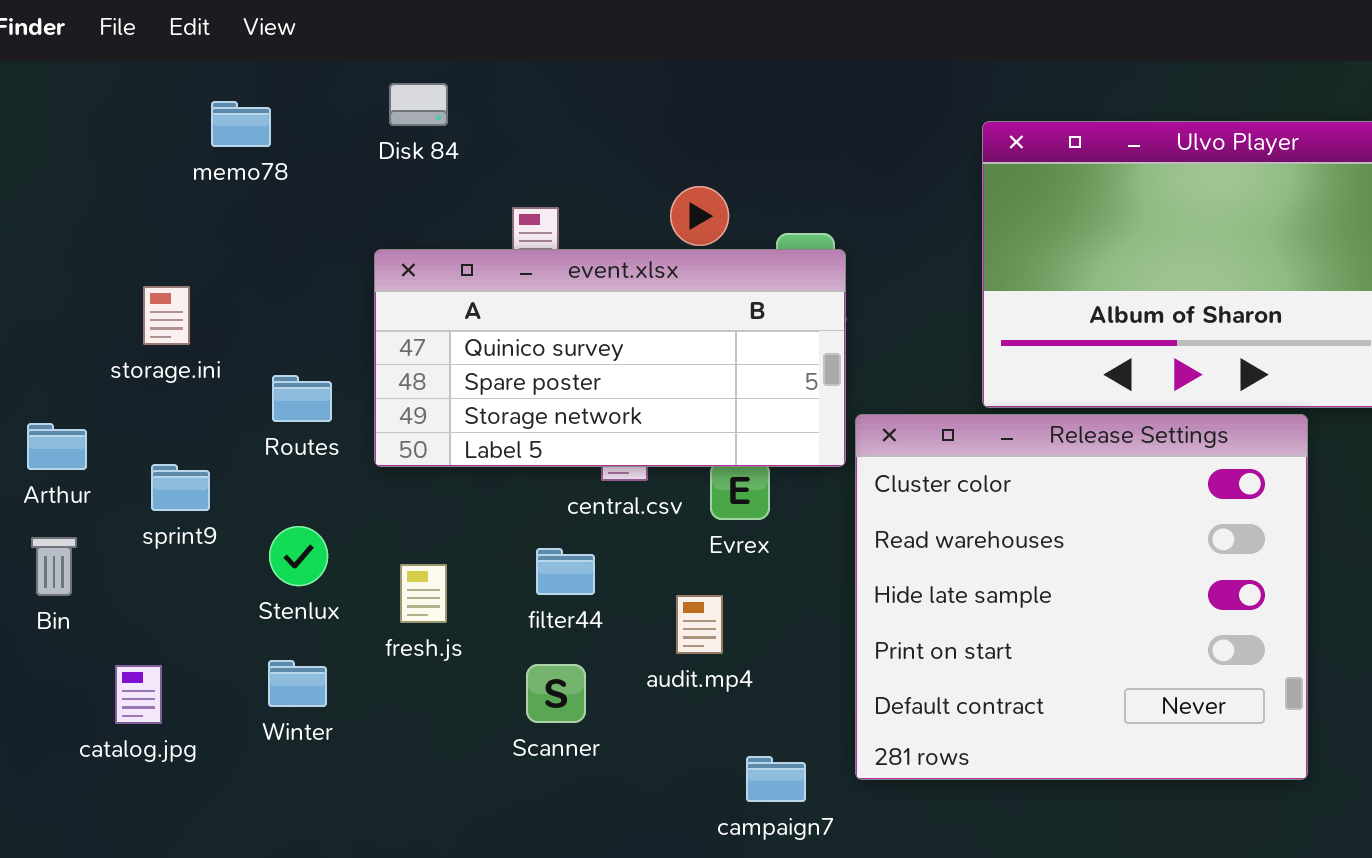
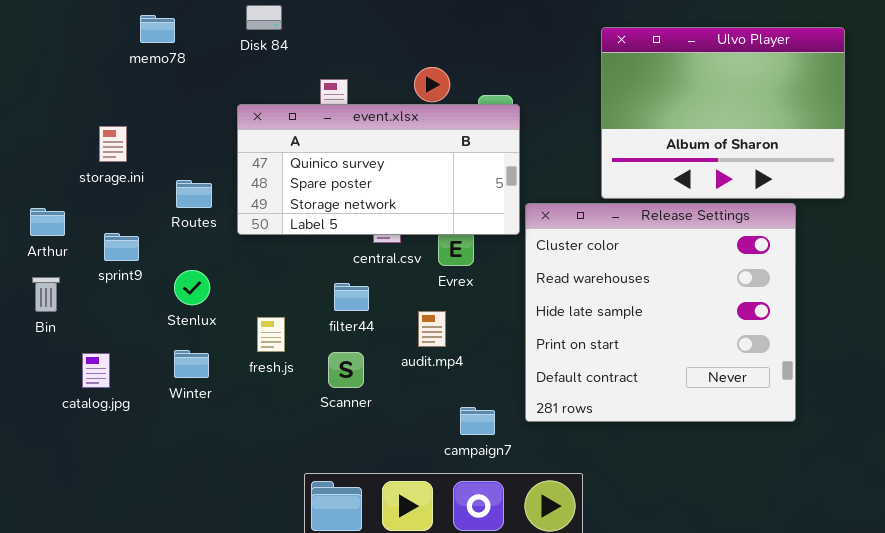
fresh.js: [400,564,447,623] -> [257,317,285,352], moved

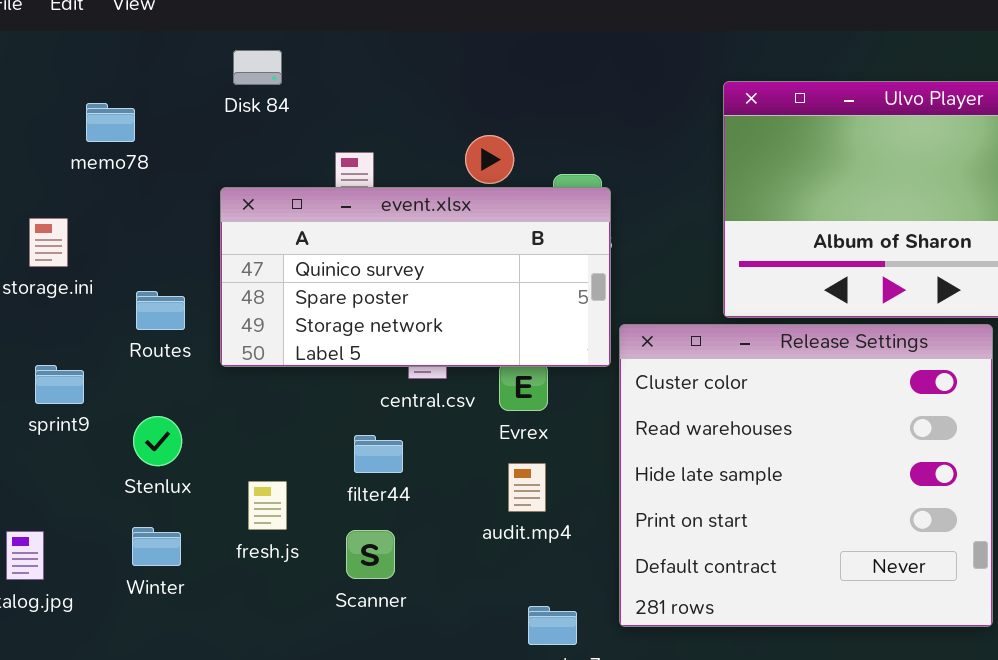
memo78: [140,15,175,43] -> [86,103,135,142], moved
audit.mp4: [418,311,446,347] -> [508,463,546,512], moved

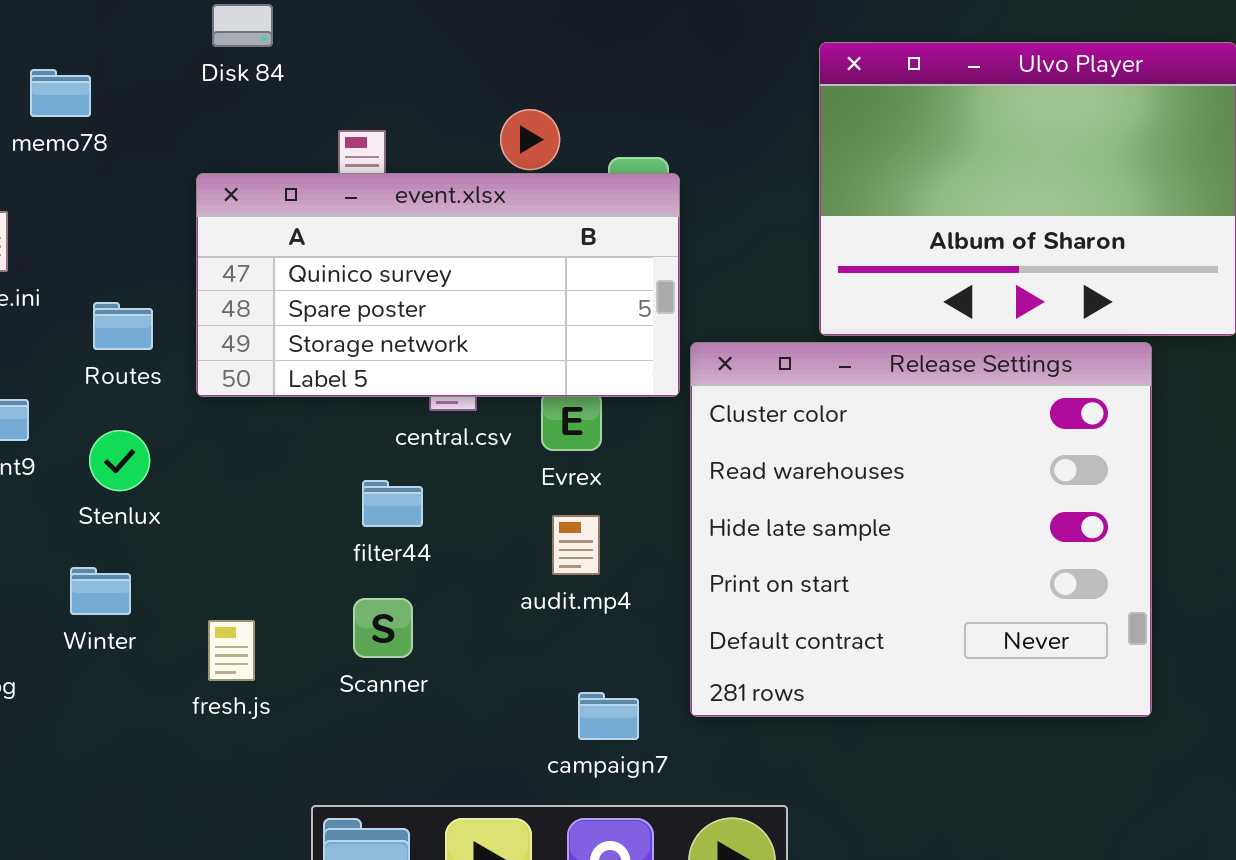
Stenlux: [133,416,182,466] -> [89,430,150,491], moved
fresh.js: [248,481,287,530] -> [208,620,255,681], moved
Winter: [132,527,181,566] -> [70,567,131,615], moved

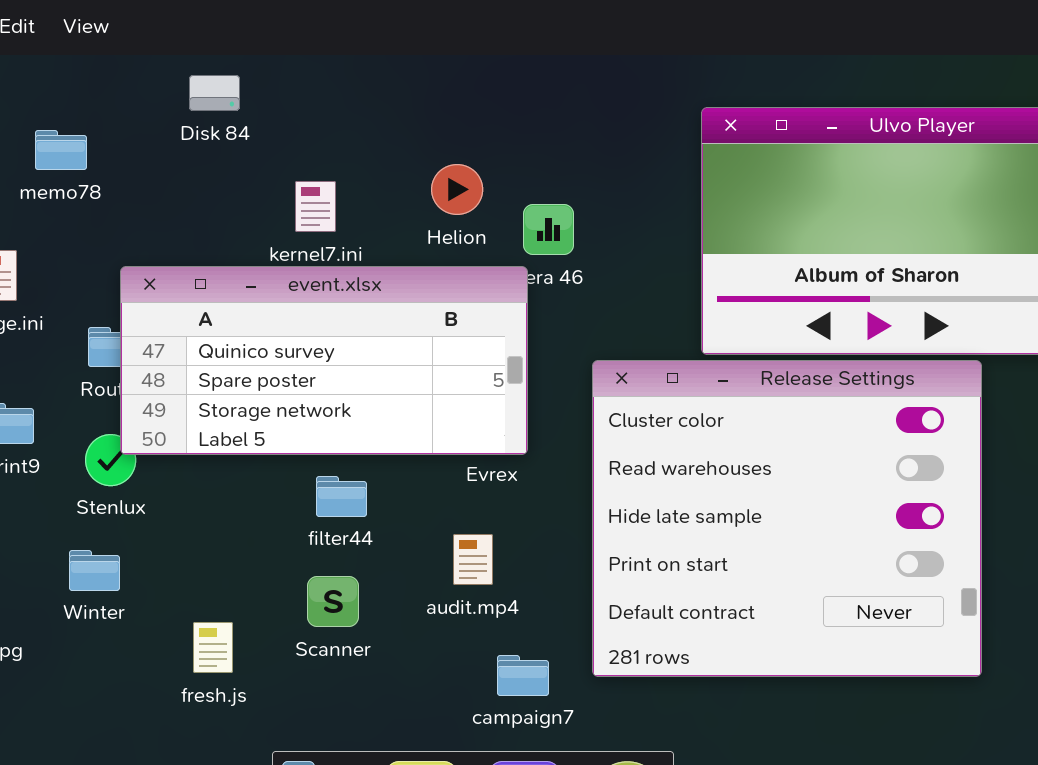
event.xlsx: [196,173,680,397] -> [120,266,528,455], moved
audit.mp4: [552,515,600,575] -> [453,534,493,585], moved
fresh.js: [208,620,255,681] -> [193,622,233,673], moved

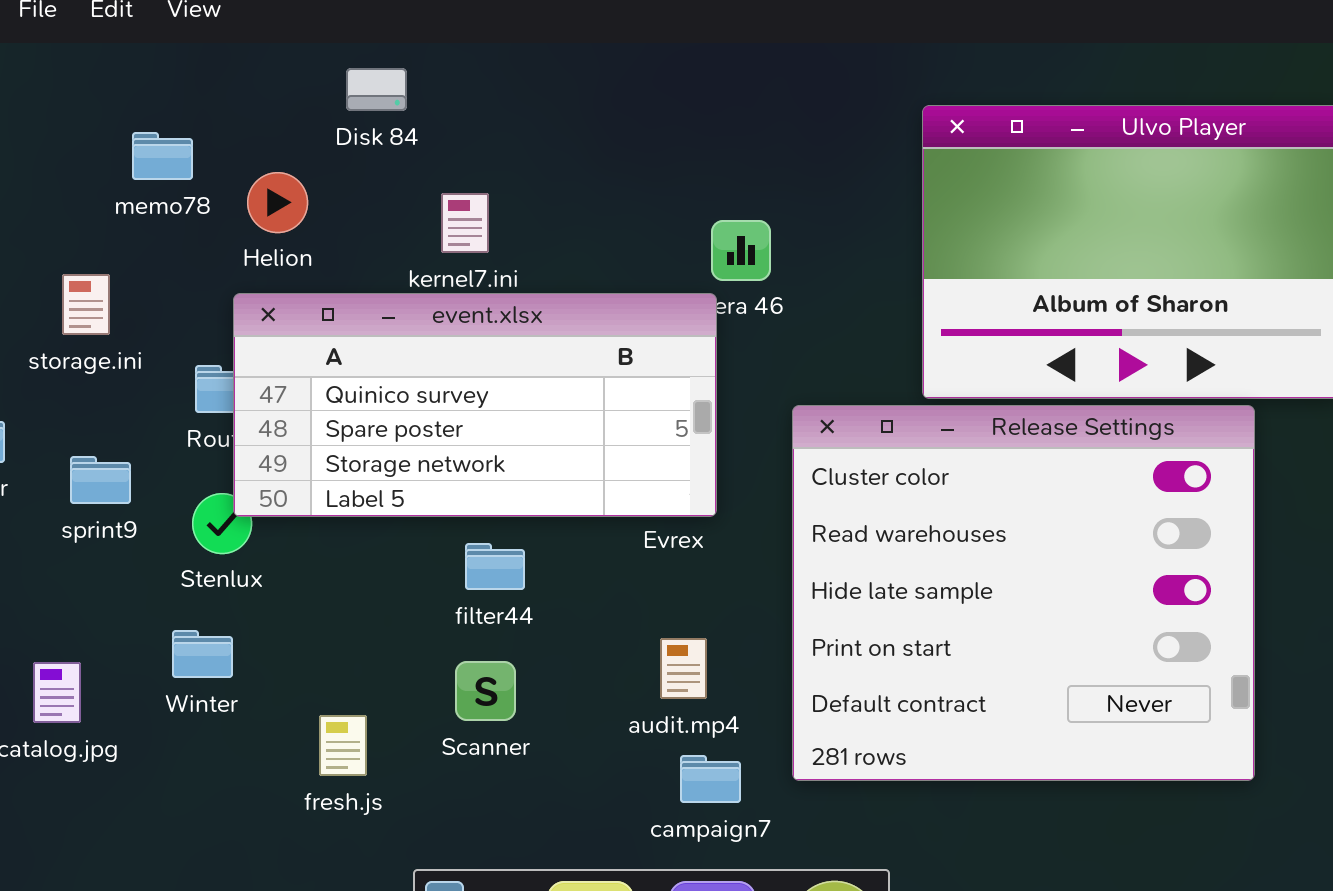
Disk 84: [189,75,240,111] -> [346,68,407,111], moved
Helion: [431,164,483,215] -> [247,172,308,233], moved
audit.mp4: [453,534,493,585] -> [660,638,707,699], moved

